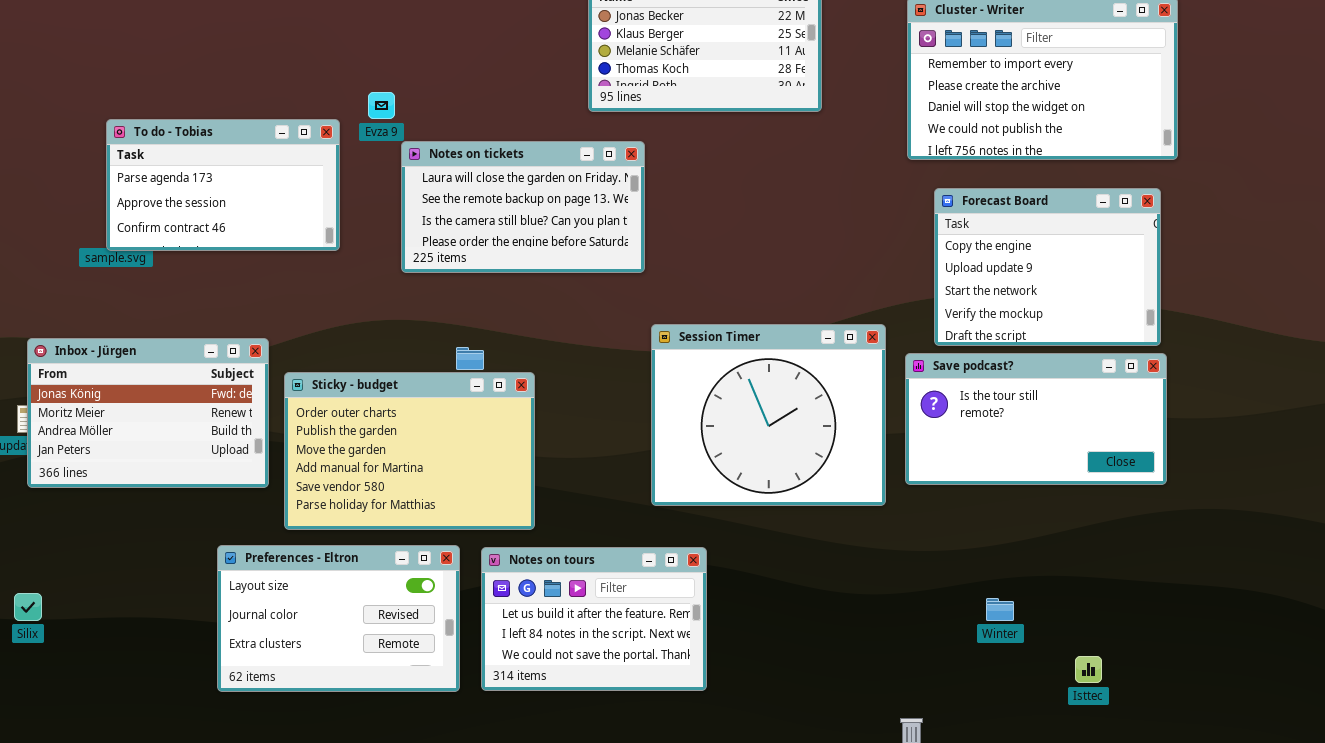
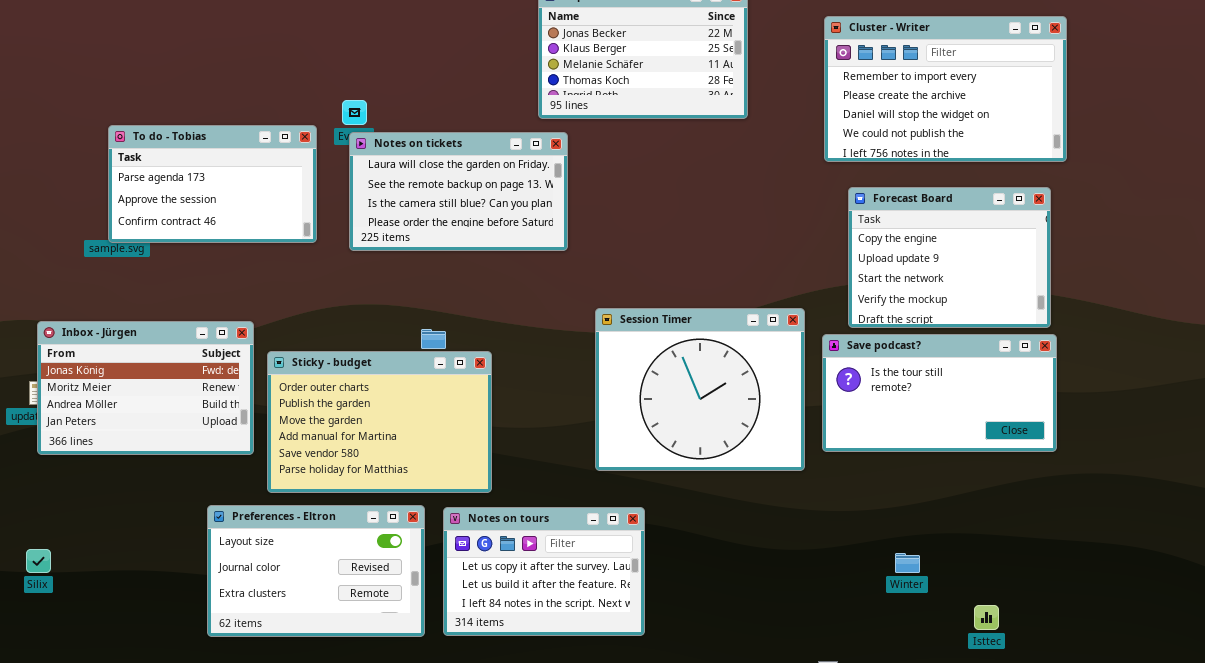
Notes on tickets: [401,141,645,273] -> [349,132,568,251], moved
Notes on tours: [481,547,707,691] -> [443,507,645,636], scrolled up 1 row

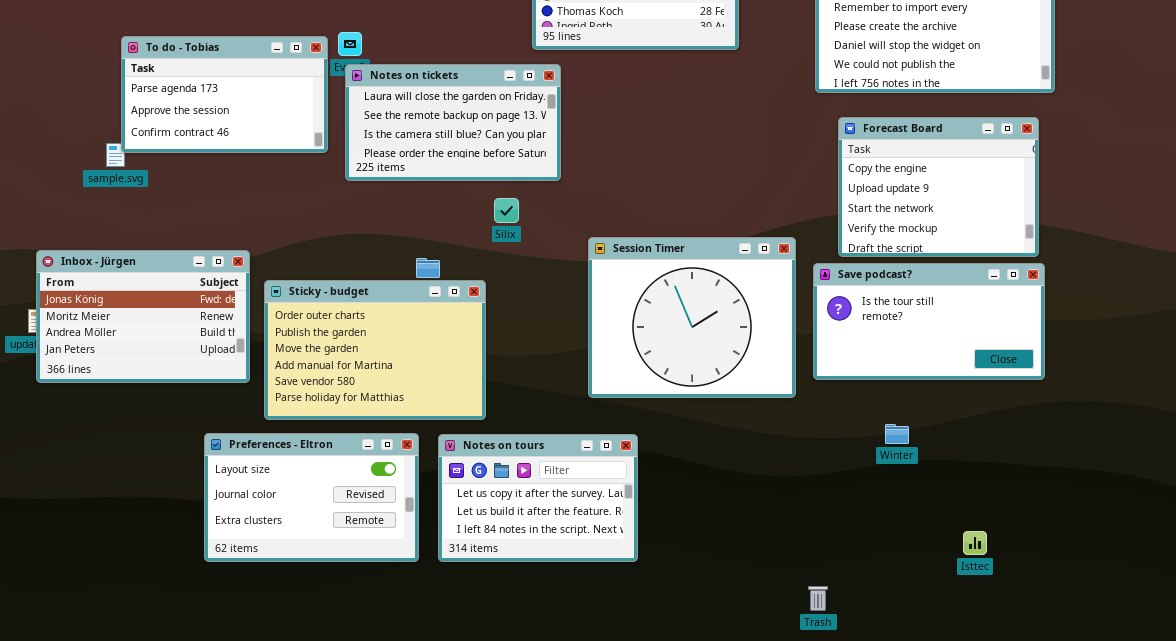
To do - Tobias: [108,125,317,243] -> [121,36,328,153], moved
Silix: [26,549,51,573] -> [494,198,519,223], moved
Winter: [895,553,920,573] -> [885,424,909,444], moved

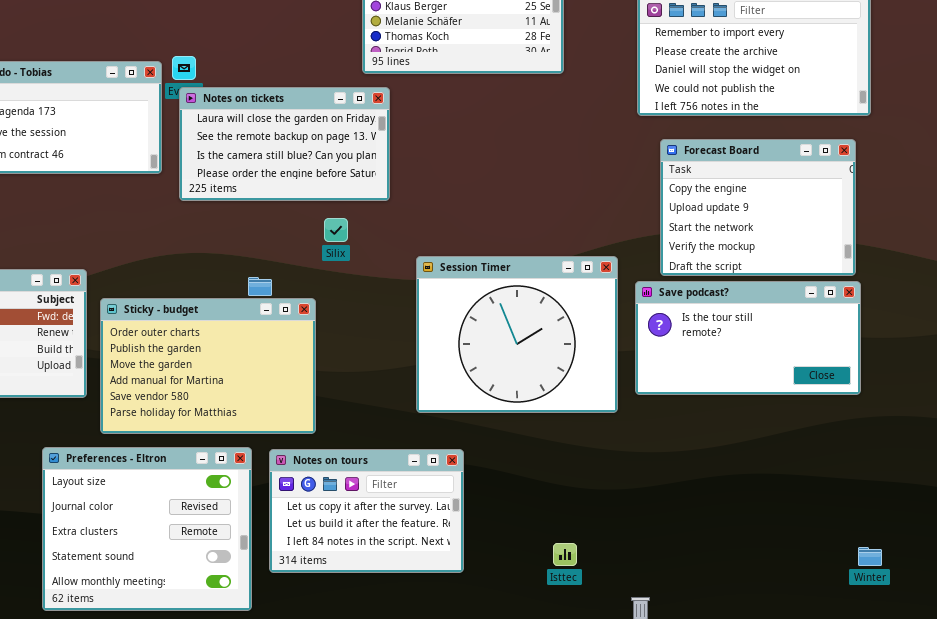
Winter: [885,424,909,444] -> [858,547,882,566], moved
Preferences - Eltron: [204,433,419,562] -> [42,447,252,611], resized
Isttec: [963,531,987,555] -> [553,543,577,566], moved

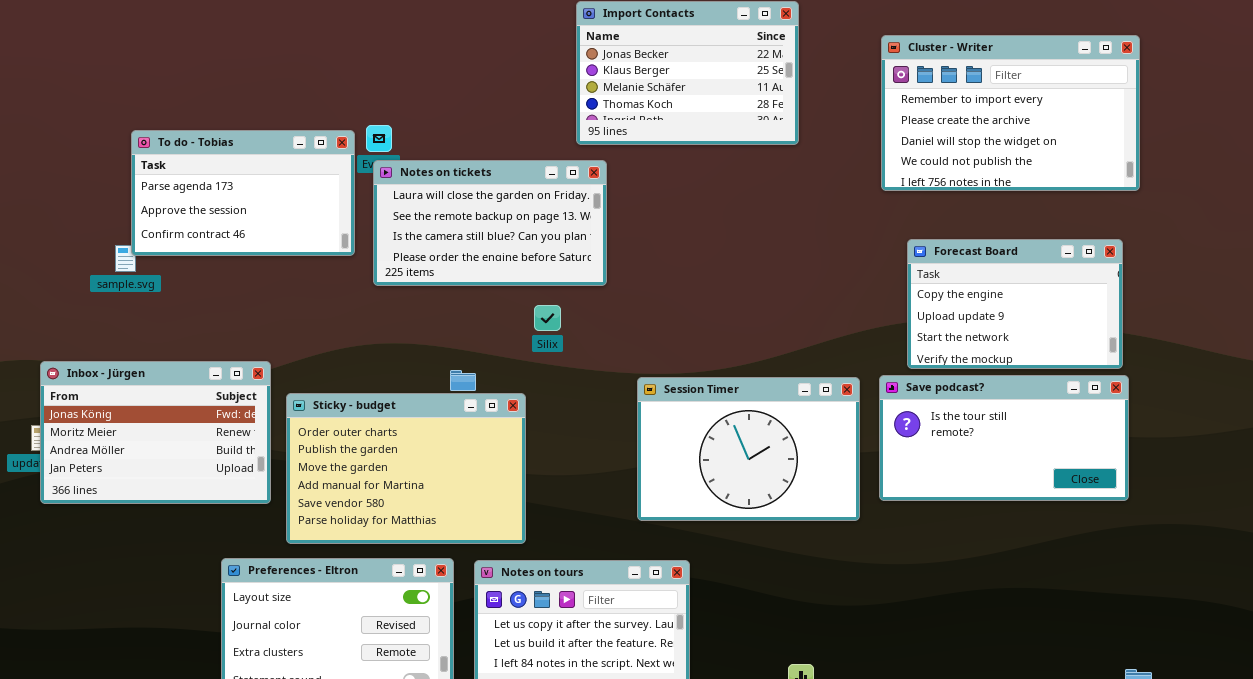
Forecast Board: [660,139,856,276] -> [907,239,1123,369], resized
Session Timer: [416,256,618,413] -> [637,377,860,521], resized

